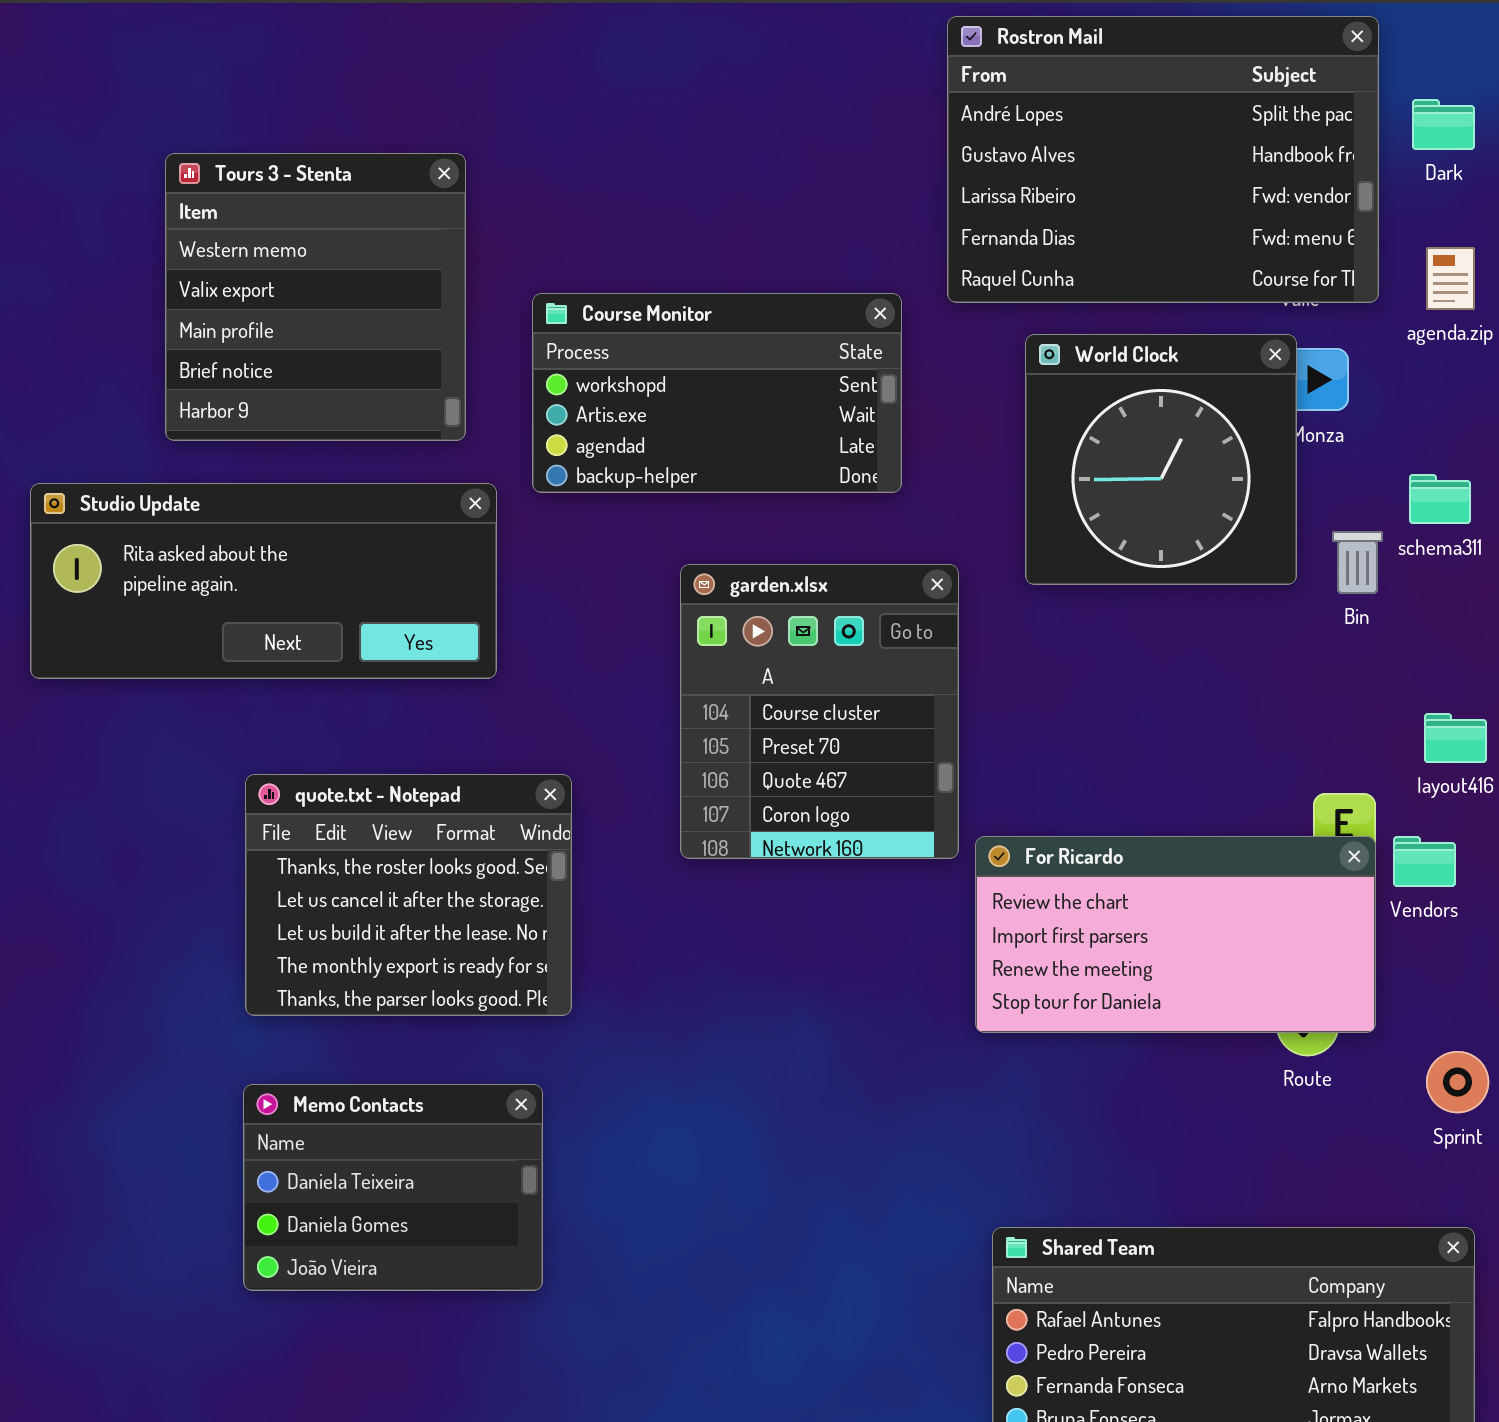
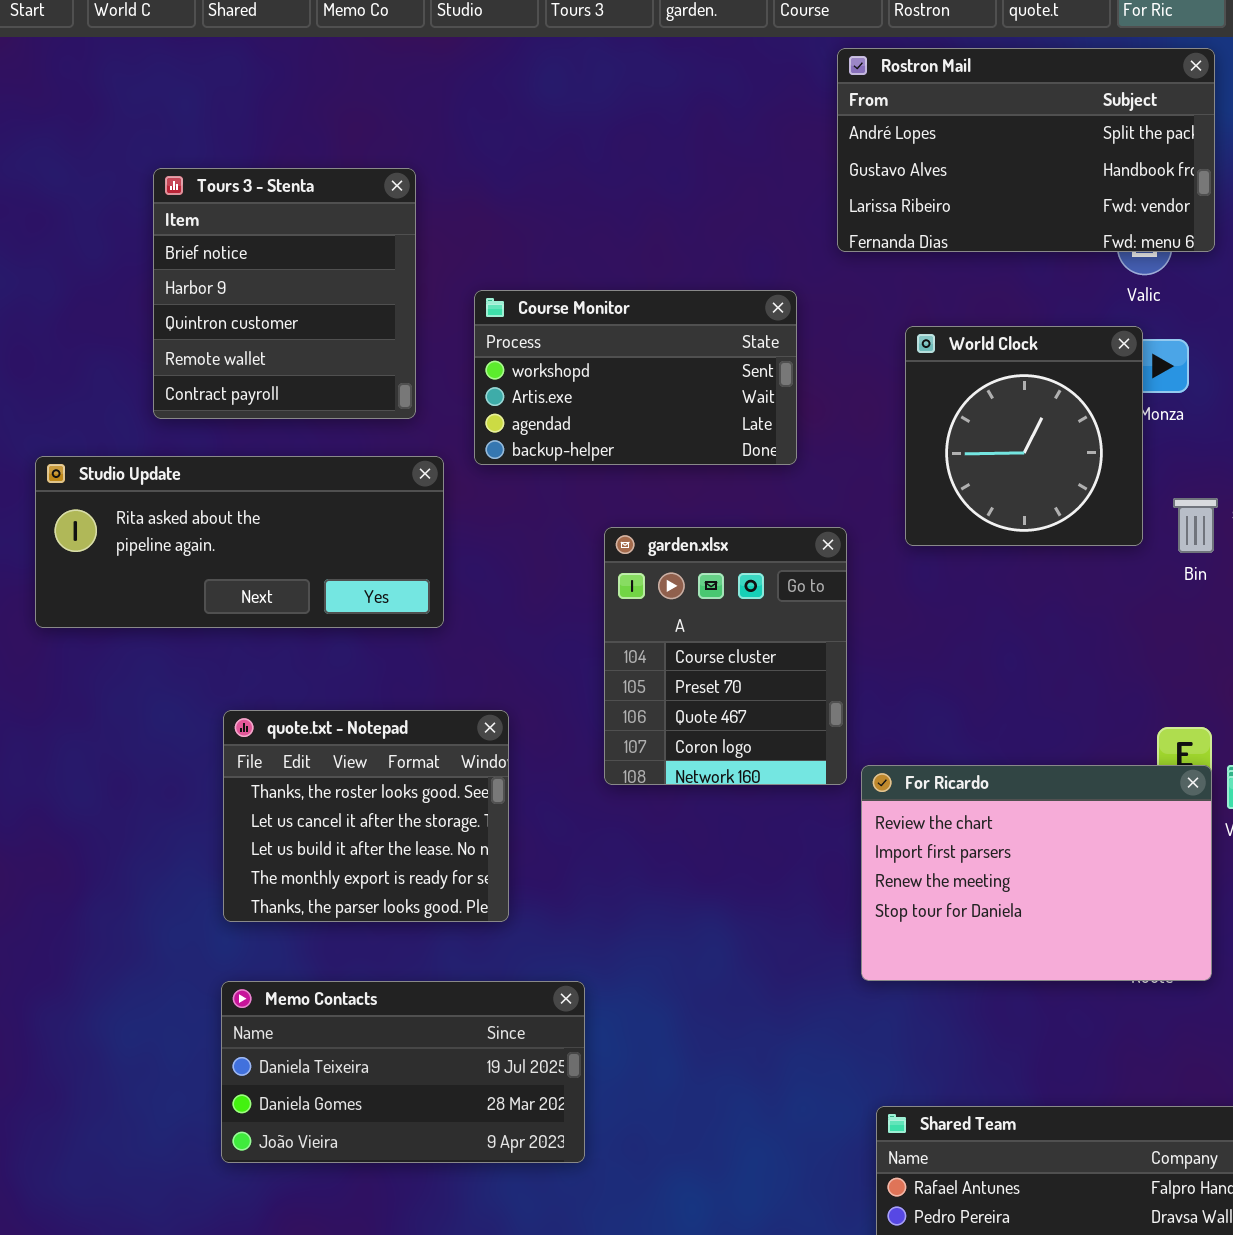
Rostron Mail: [947,16,1379,303] -> [837,48,1215,252], resized
Tours 3 - Stenta: [165,153,466,441] -> [153,168,416,419], scrolled down 3 rows
For Ricardo: [975,836,1376,1033] -> [861,765,1212,981], resized
Memo Contacts: [243,1084,543,1291] -> [221,981,585,1163], resized

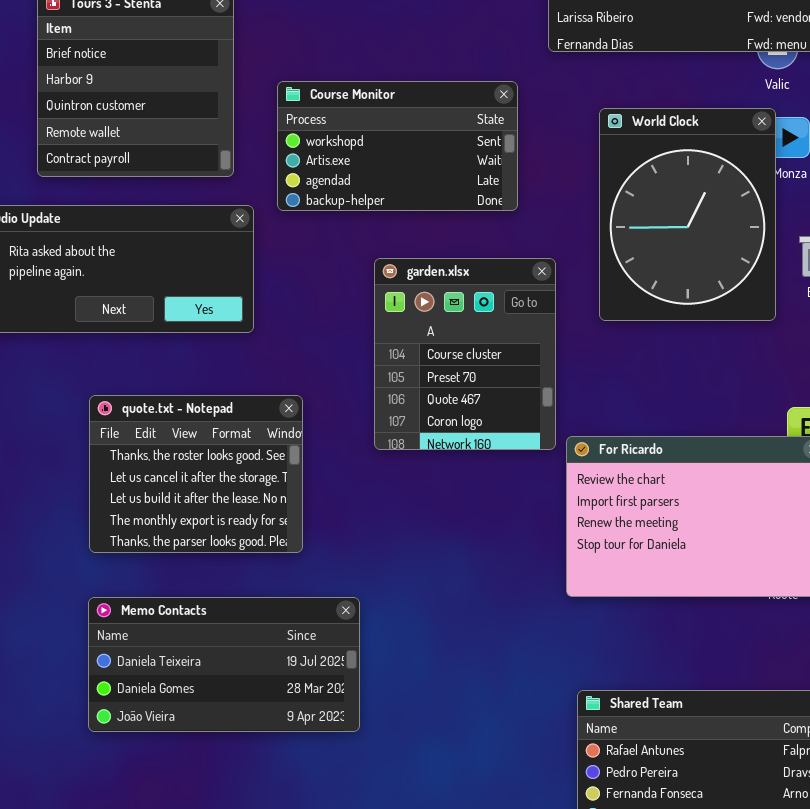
World Clock: [905,326,1143,546] -> [599,108,776,321], resized

